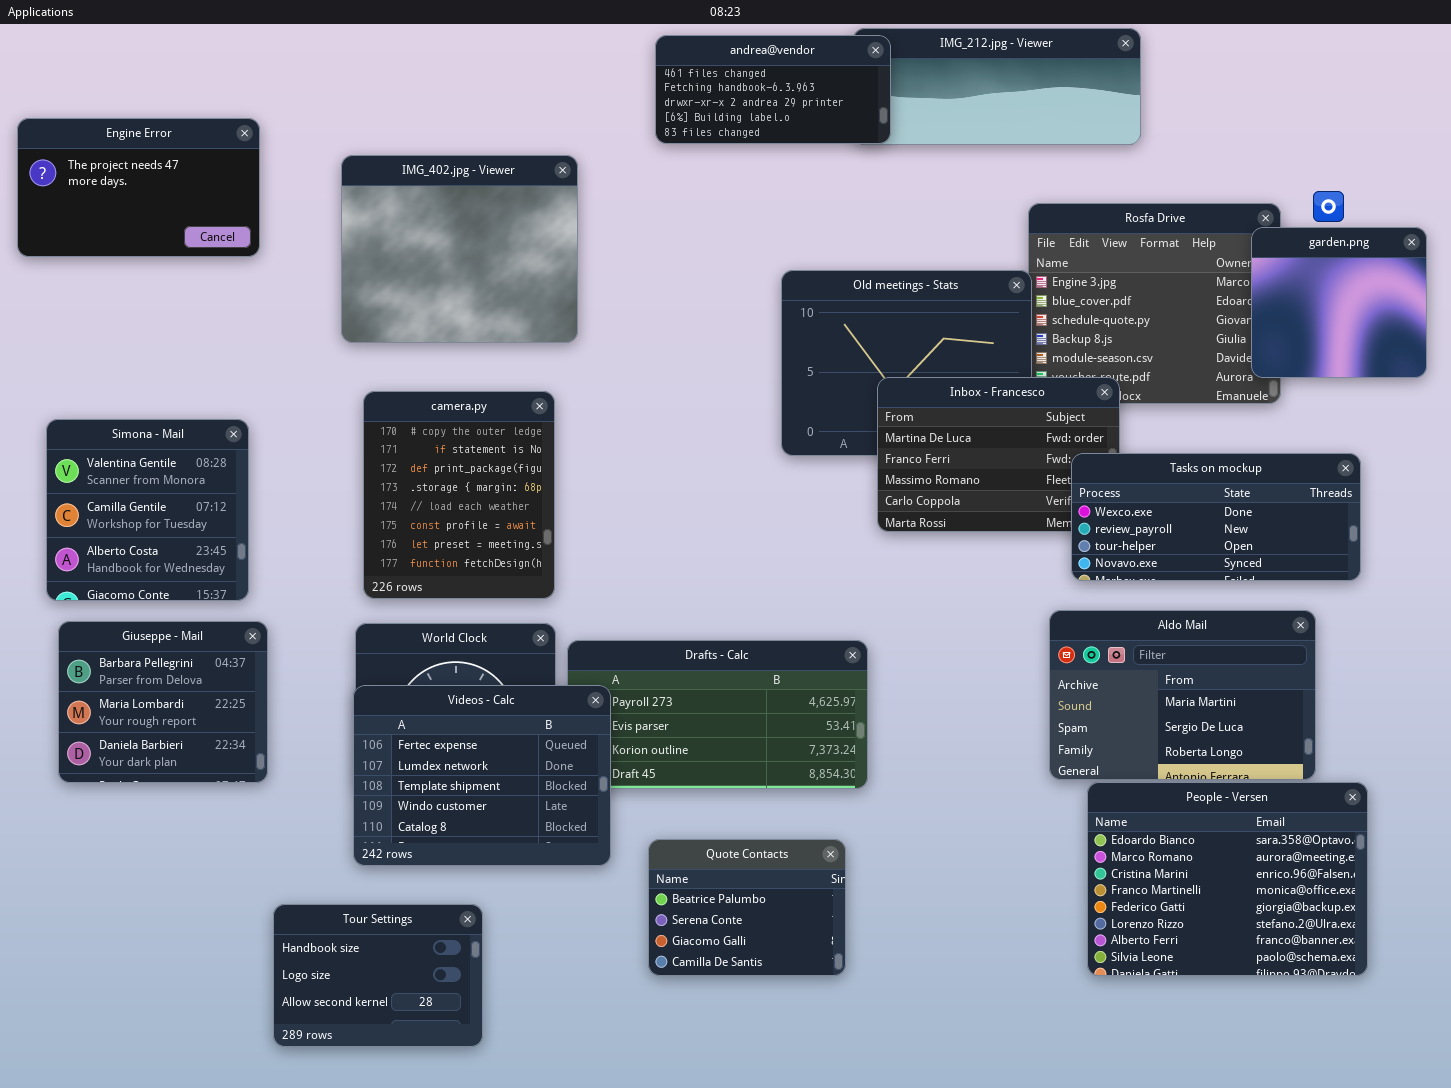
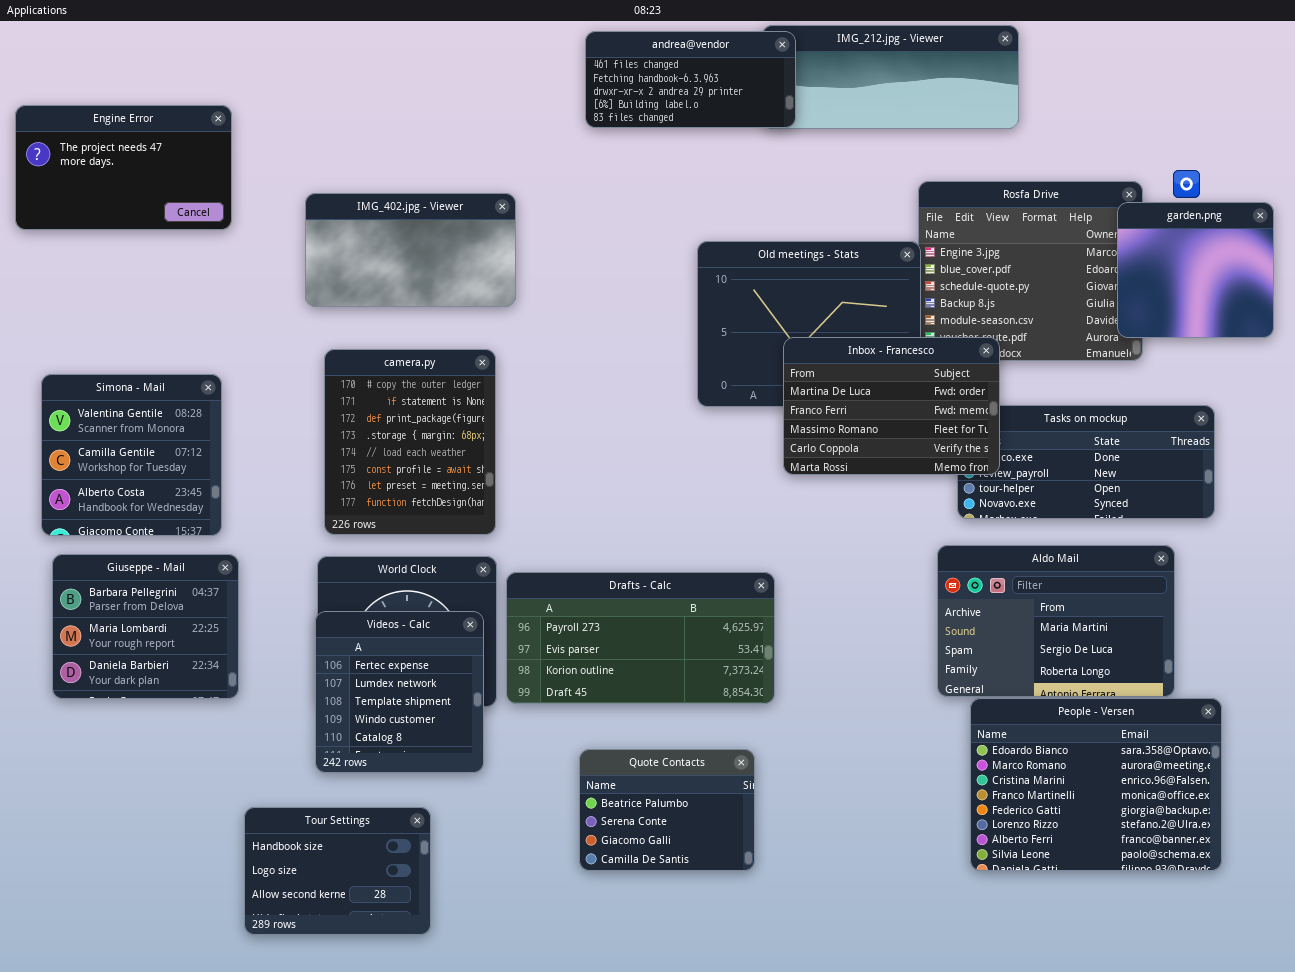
IMG_402.jpg - Viewer: [341,155,578,343] -> [305,193,516,307], resized
Inbox - Francesco: [877,377,1120,532] -> [783,337,1000,475], raised
Videos - Calc: [353,685,611,866] -> [315,611,484,773], resized

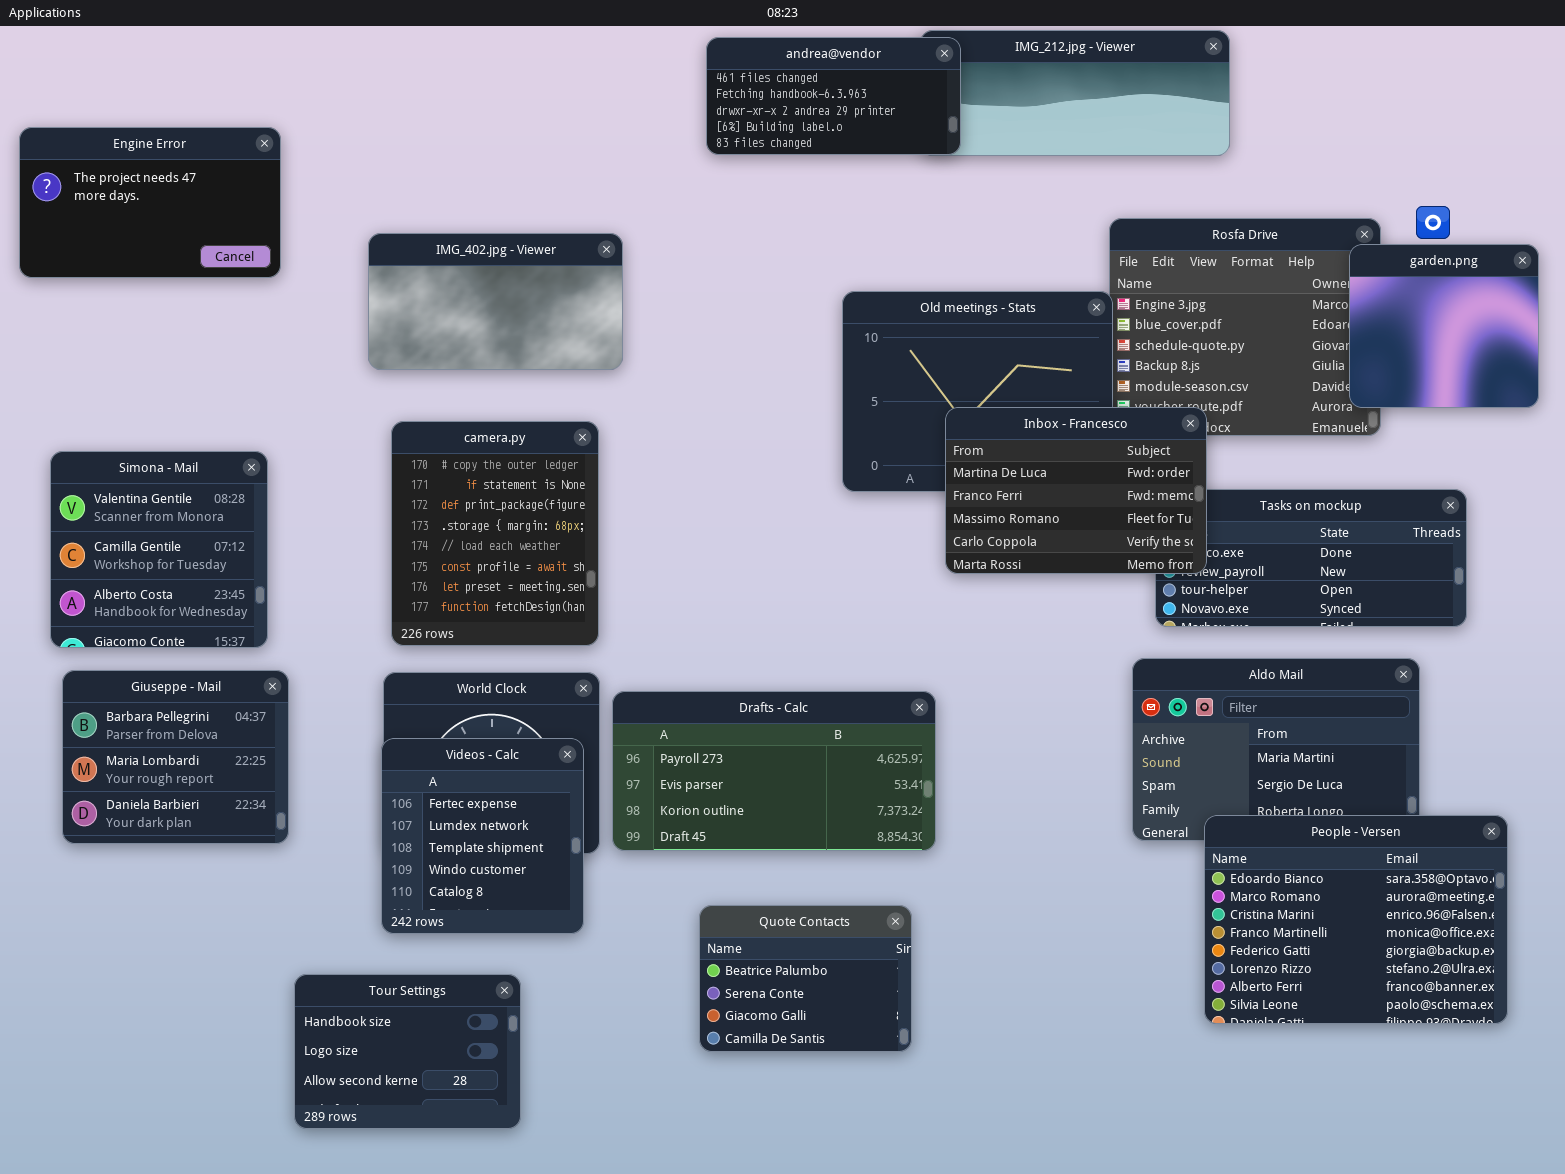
People - Versen: [970,698,1222,871] -> [1204,815,1508,1024], moved

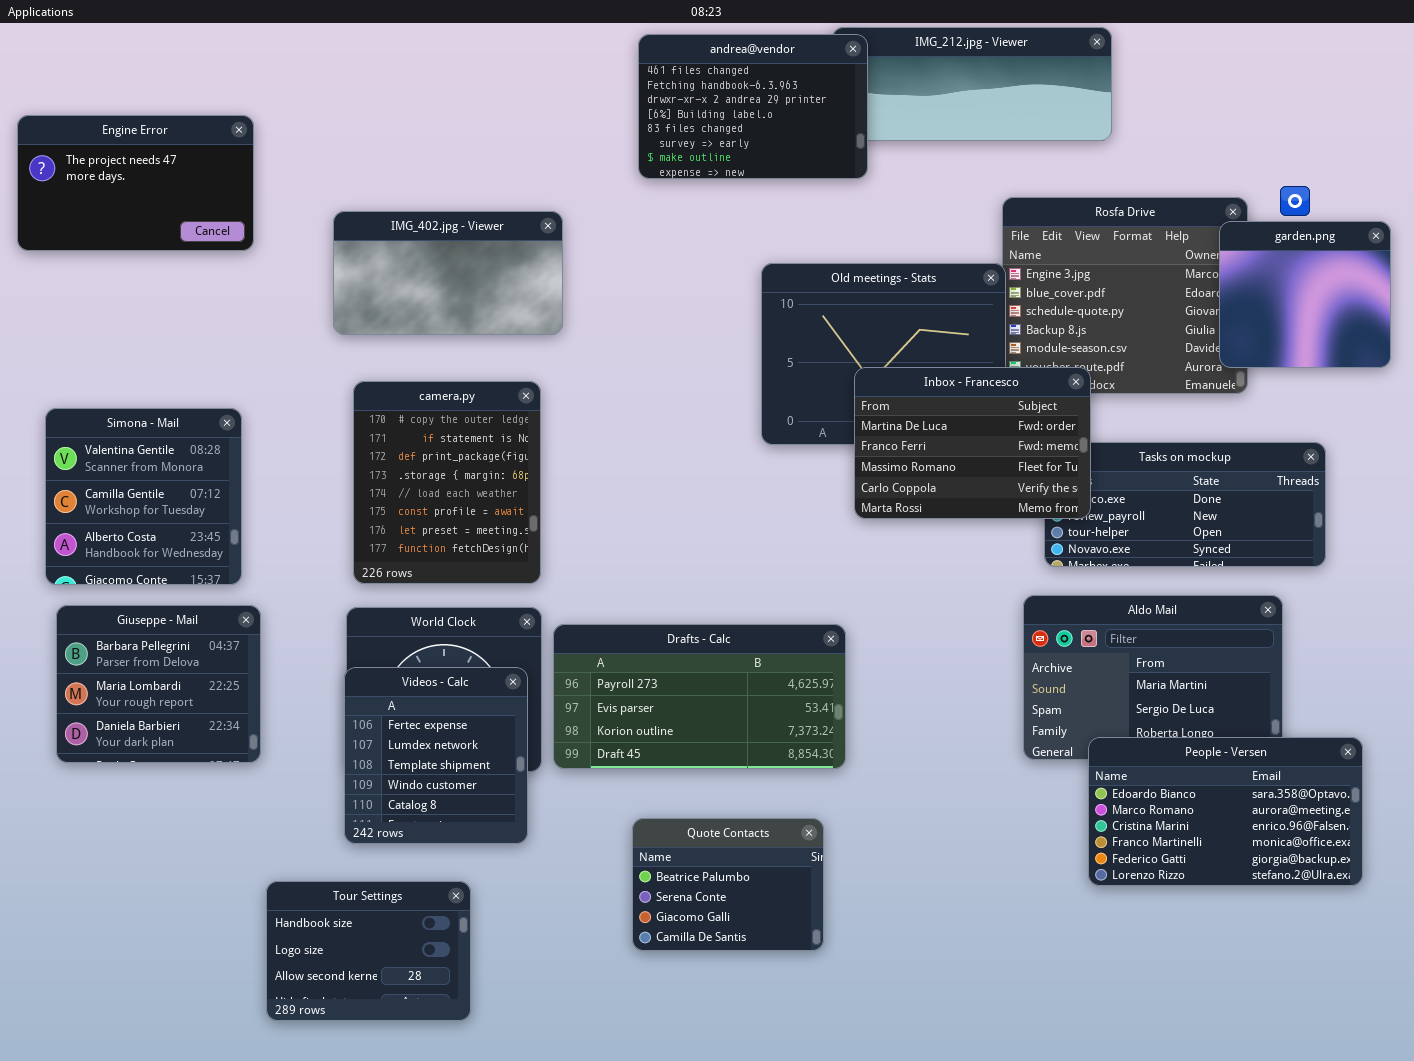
andrea@vendor: [706,37,961,155] -> [638,34,868,179], resized
People - Versen: [1204,815,1508,1024] -> [1088,737,1363,886], resized

